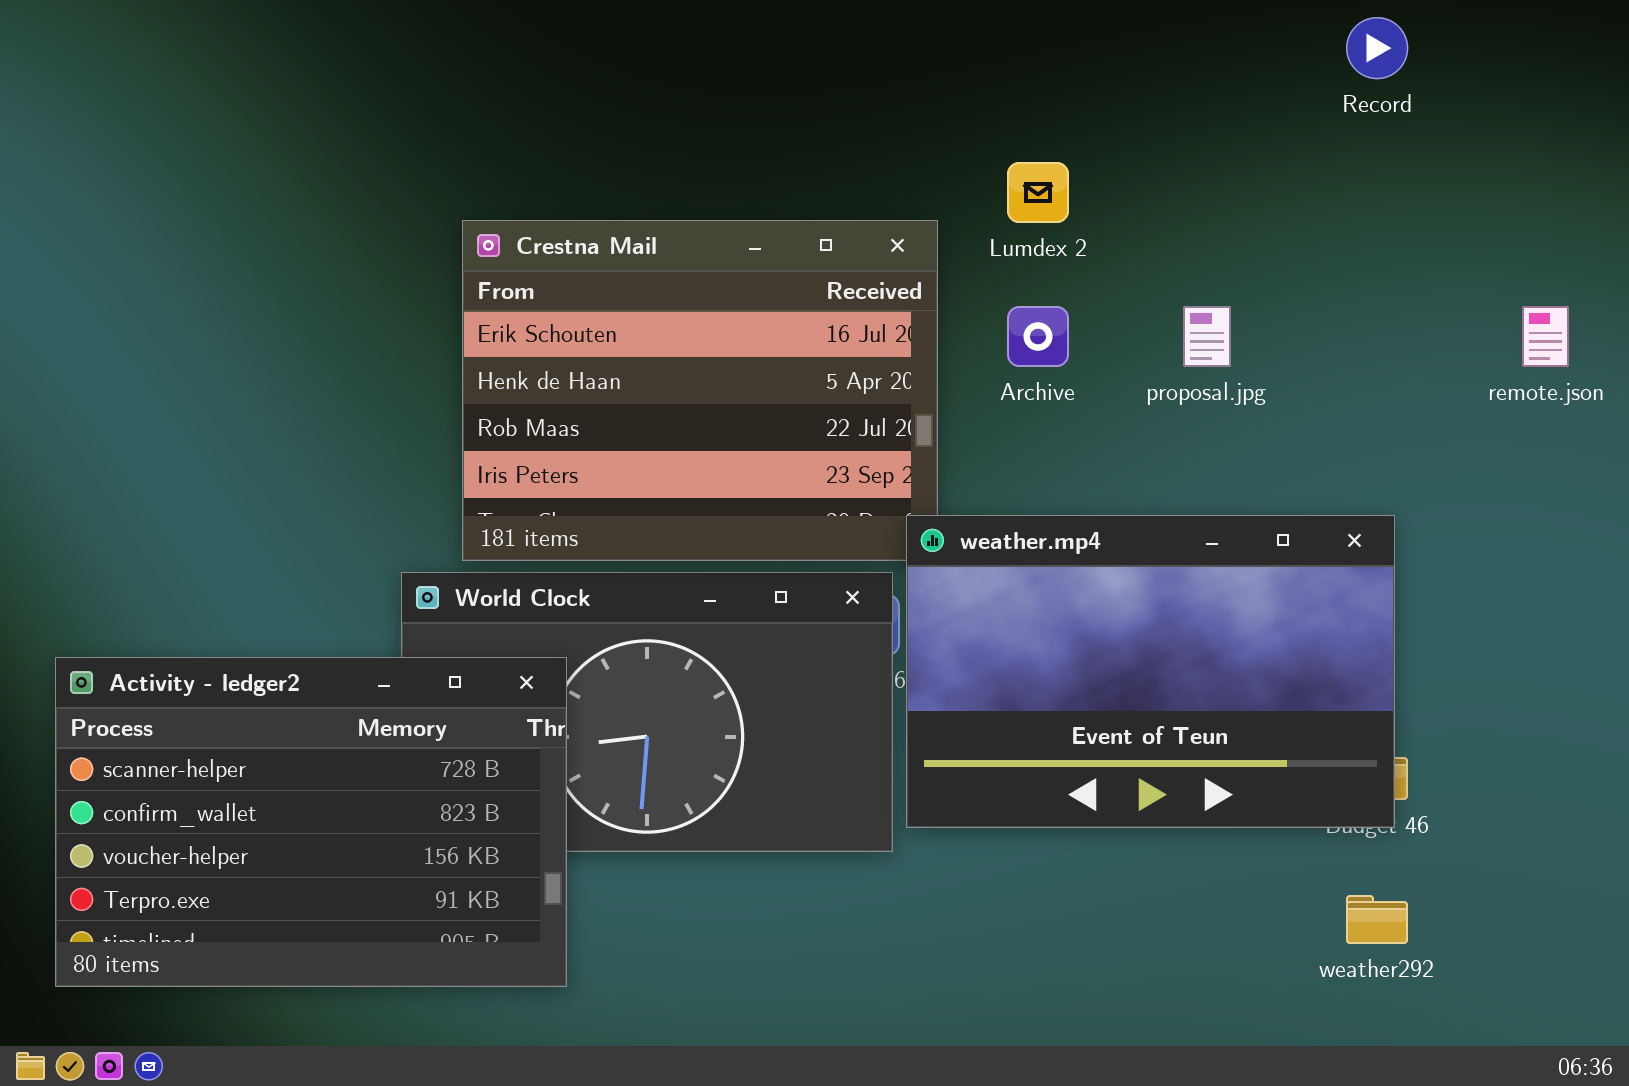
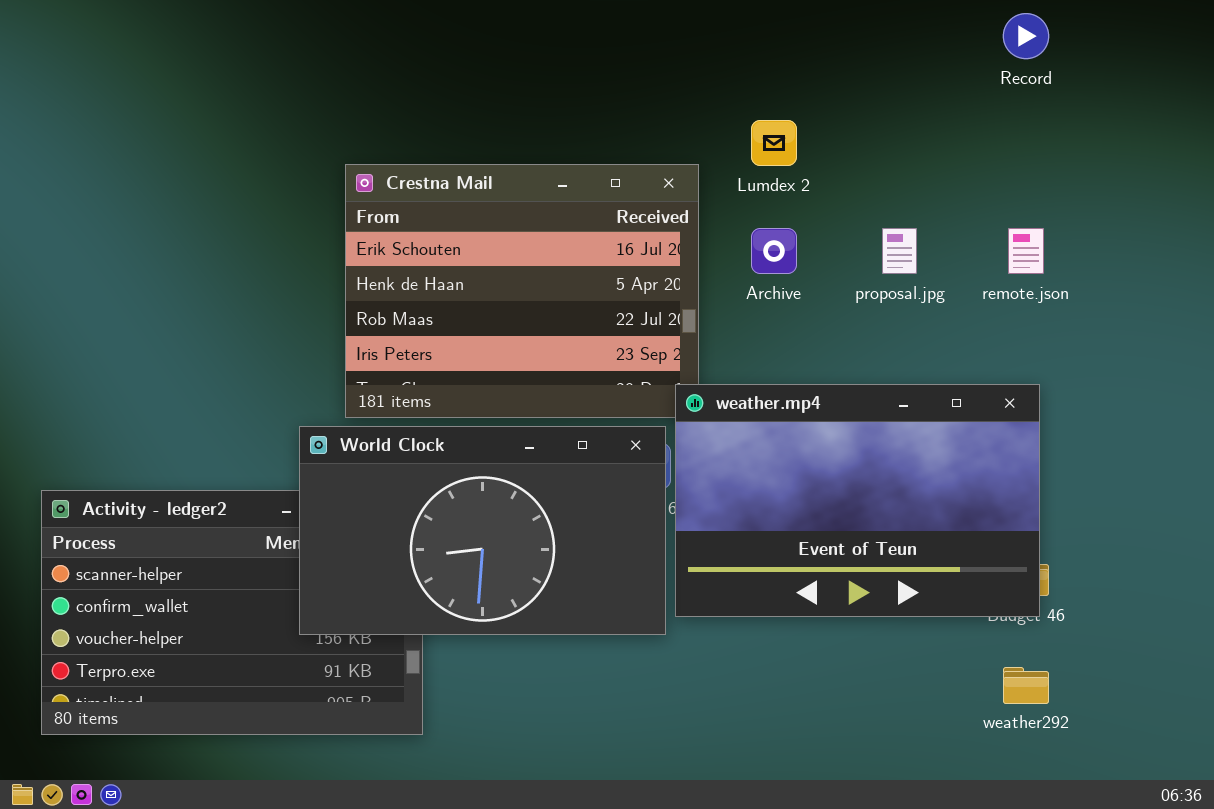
remote.json: [1522,306,1569,367] -> [1008,228,1044,274], moved
World Clock: [401,572,893,852] -> [299,426,666,635], raised

